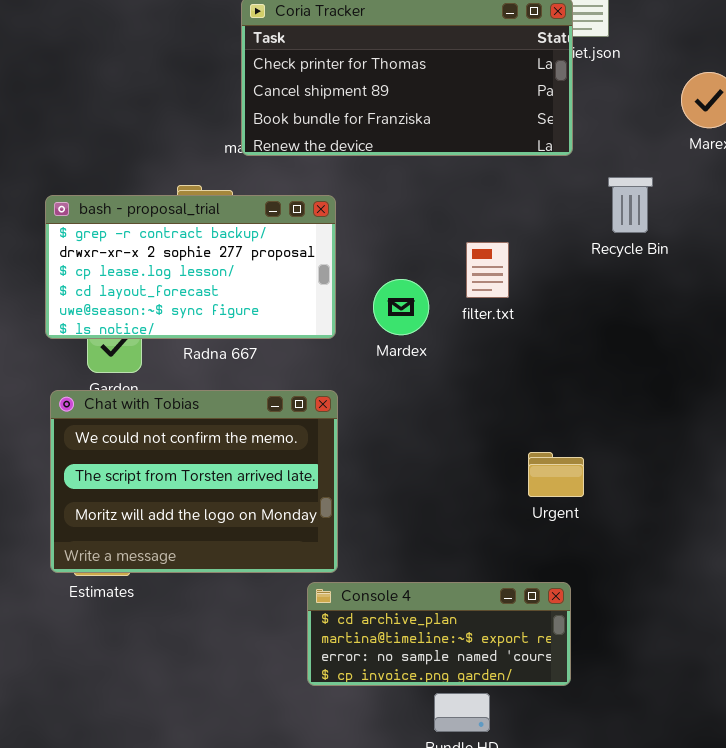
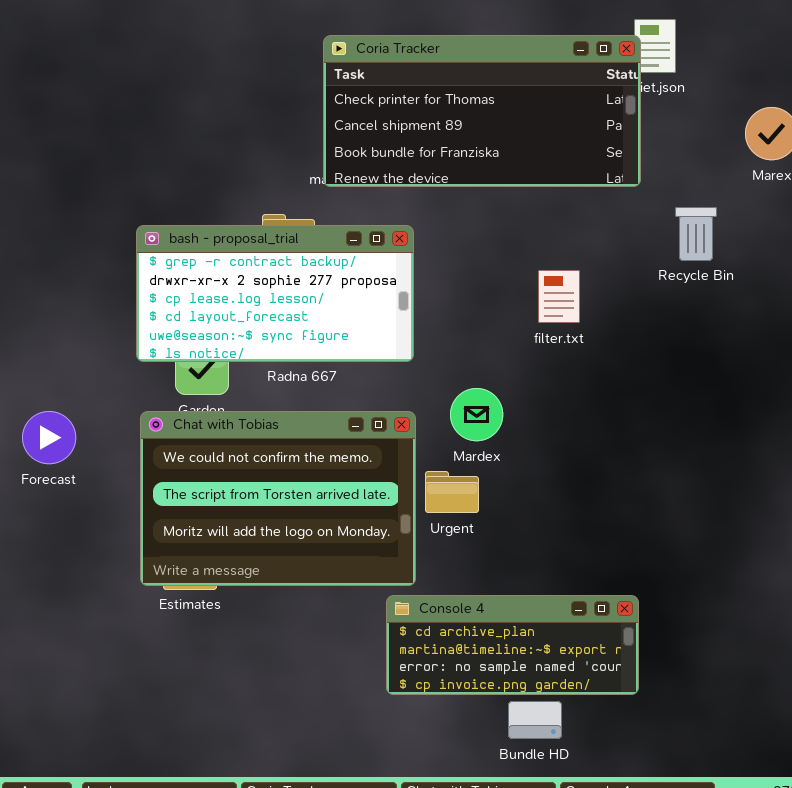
Mardex: [373,279,429,335] -> [450,388,503,441], moved
Urgent: [528,452,584,497] -> [425,471,479,513], moved

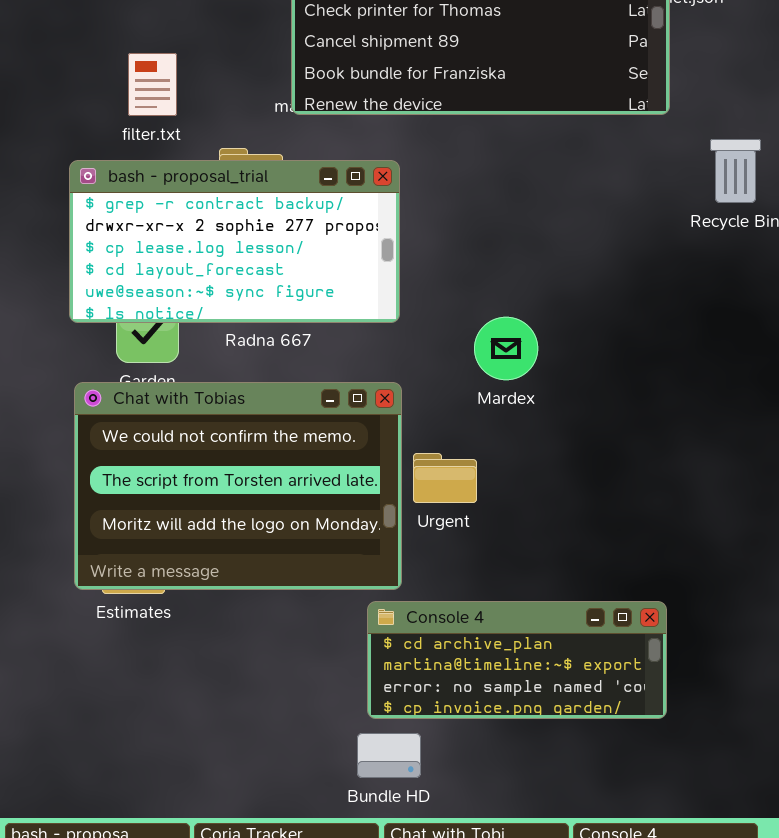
filter.txt: [538,270,580,323] -> [128,53,177,116], moved
Mardex: [450,388,503,441] -> [474,317,538,380], moved
Bundle HD: [508,701,562,739] -> [357,733,421,778], moved

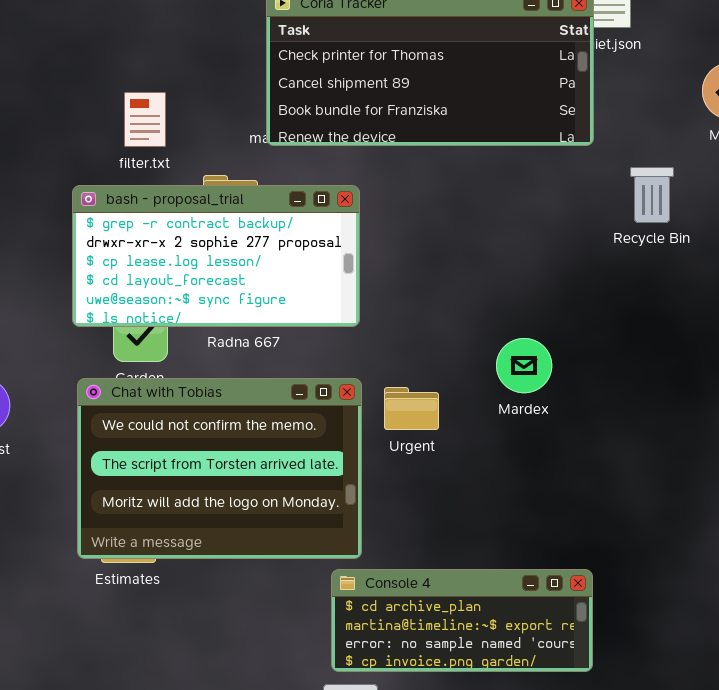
Mardex: [474,317,538,380] -> [496,338,552,393], moved
Urgent: [413,453,477,503] -> [384,387,439,430], moved

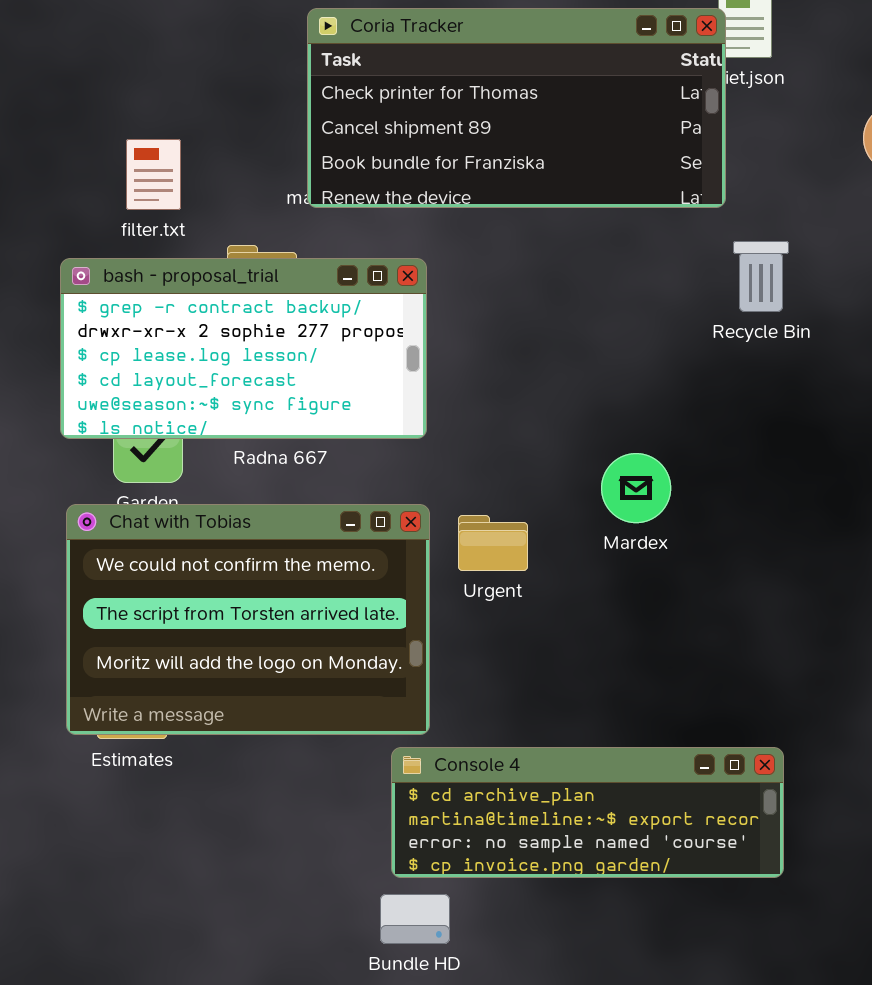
Recycle Bin: [630,167,674,223] -> [733,241,789,312], moved
Console 4: [331,569,593,672] -> [391,747,784,878], resized

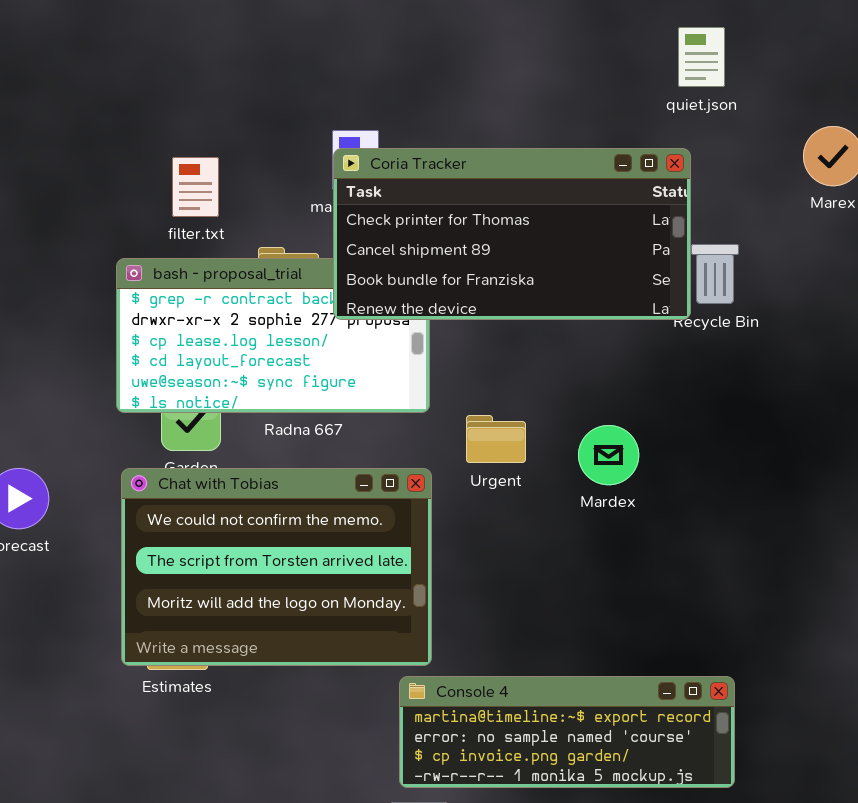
Coria Tracker: [307,8,726,208] -> [333,148,691,320], moved
Urgent: [458,515,528,571] -> [466,415,526,463], moved
Console 4: [391,747,784,878] -> [399,676,735,788], scrolled down 1 row

